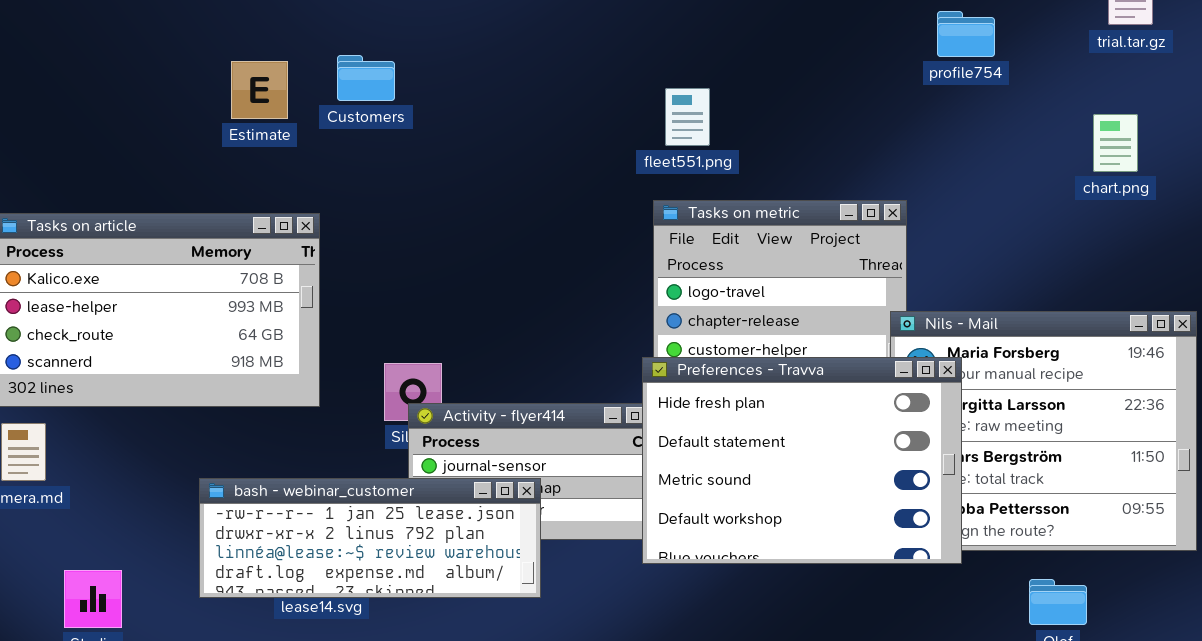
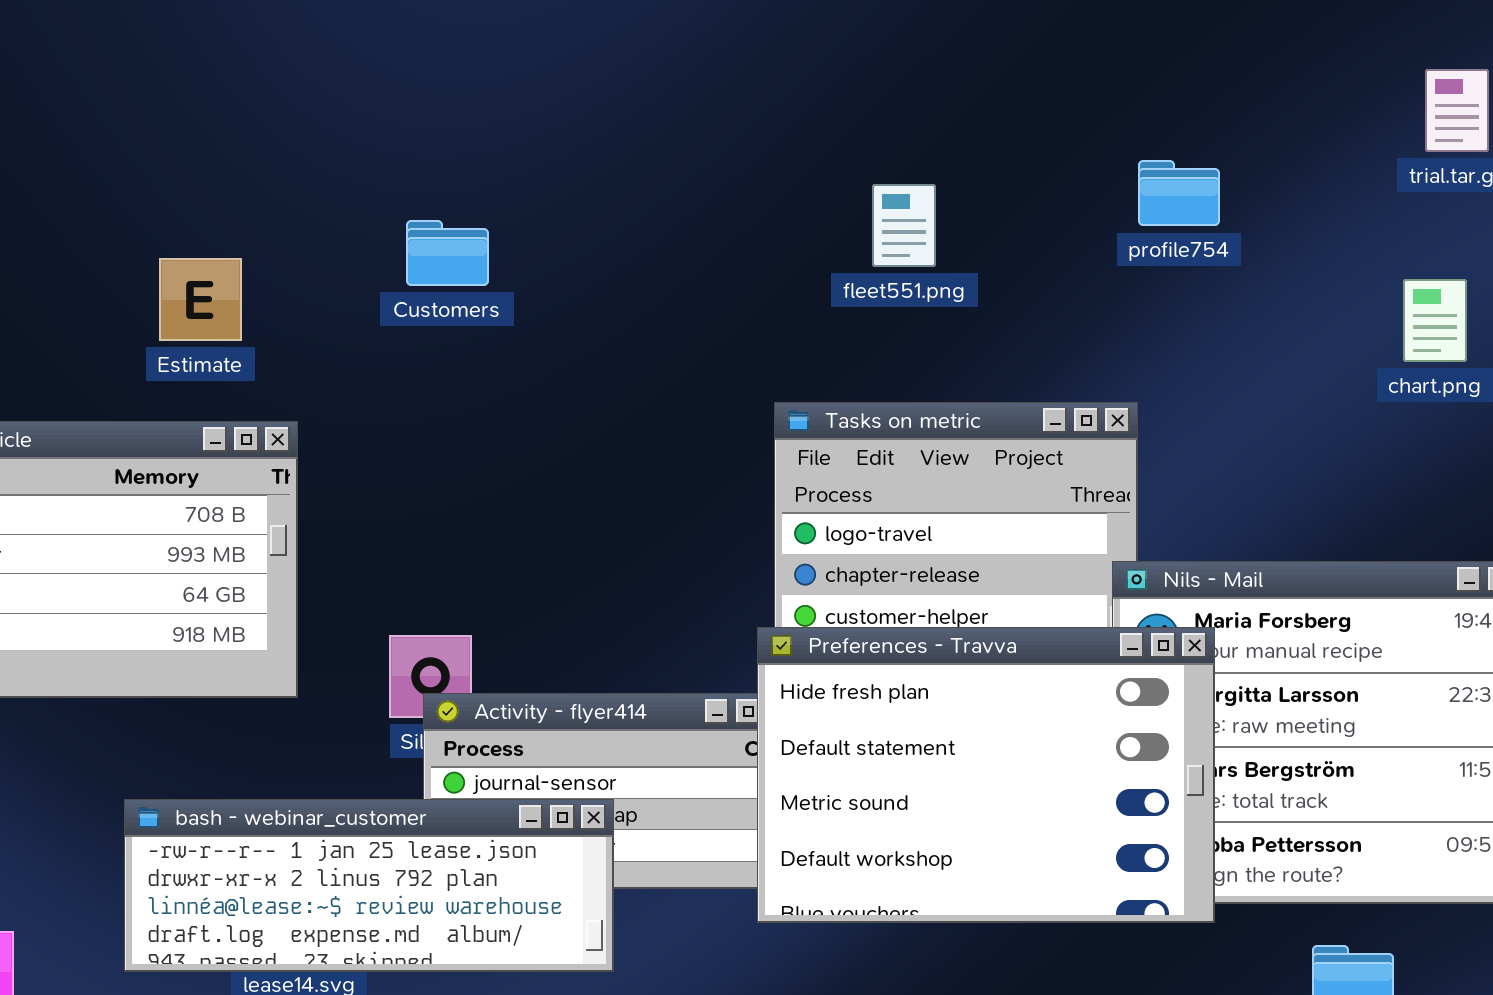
profile754: [937,11,995,57] -> [1138,160,1220,226], moved
Customers: [337,55,395,101] -> [406,220,489,286], moved
Estimate: [231,61,288,119] -> [159,258,242,341], moved
fleet551.png: [665,88,710,146] -> [872,184,936,267], moved

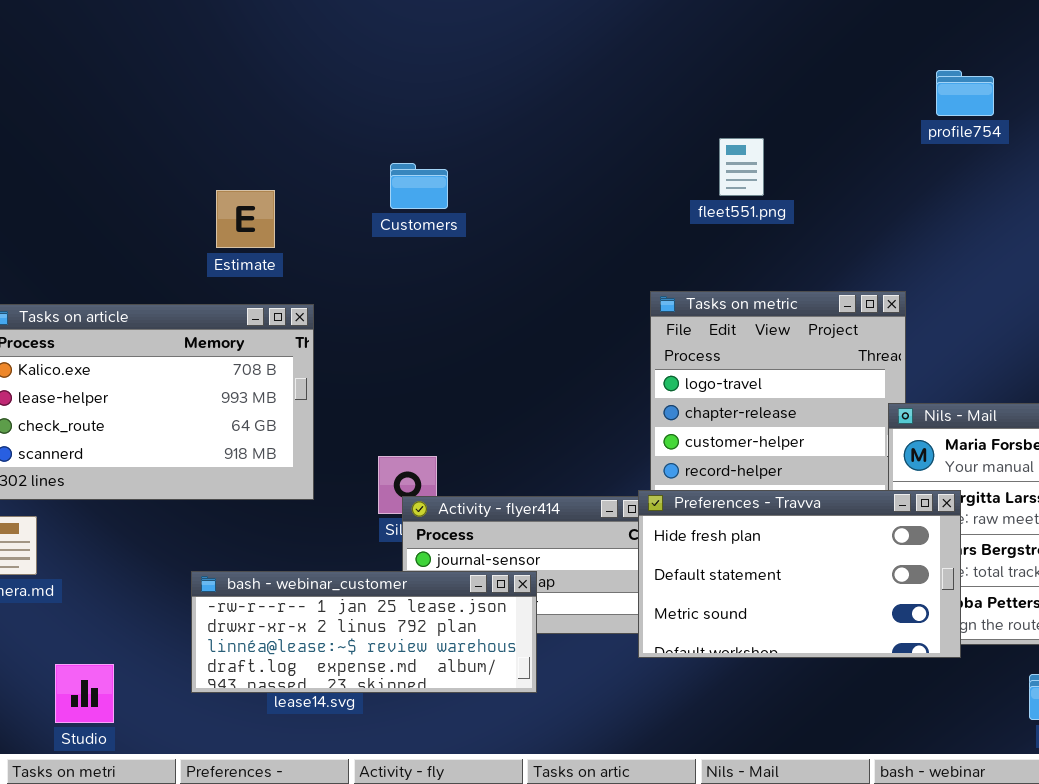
profile754: [1138,160,1220,226] -> [936,70,994,116], moved
Preferences - Travva: [757,627,1215,923] -> [638,490,961,658], resized

